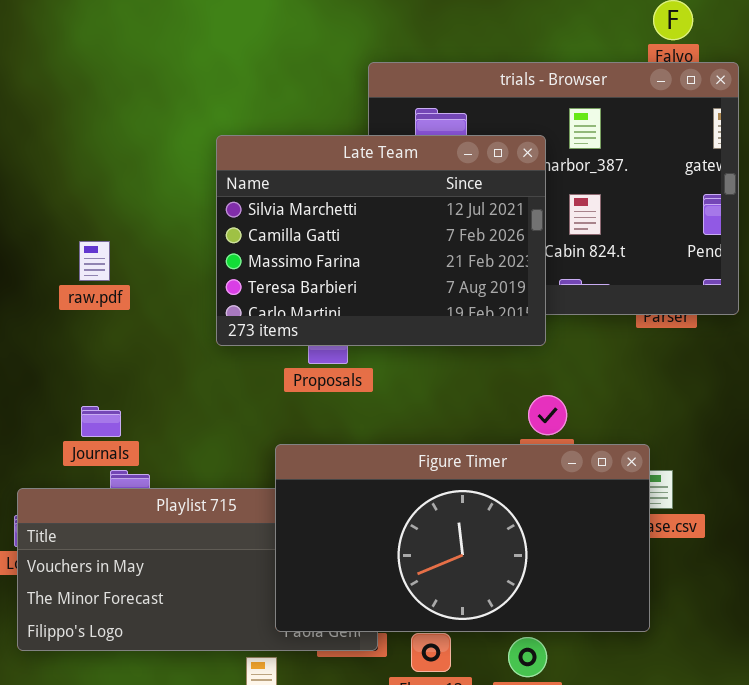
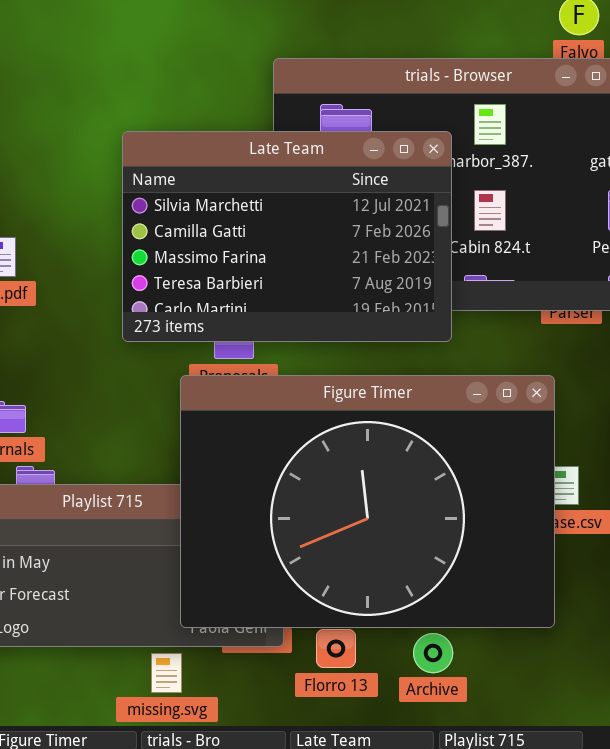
Figure Timer: [275,444,650,632] -> [180,375,555,628], resized

